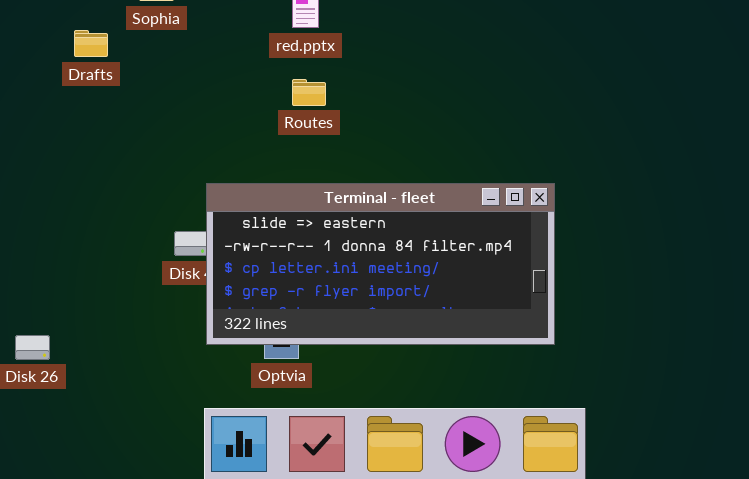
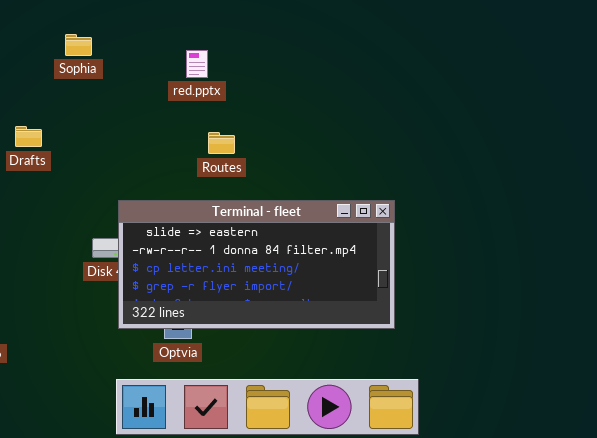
Drafts: [74,30,108,57] -> [15,126,42,147], moved
Routes: [292,79,326,106] -> [208,132,235,154], moved

